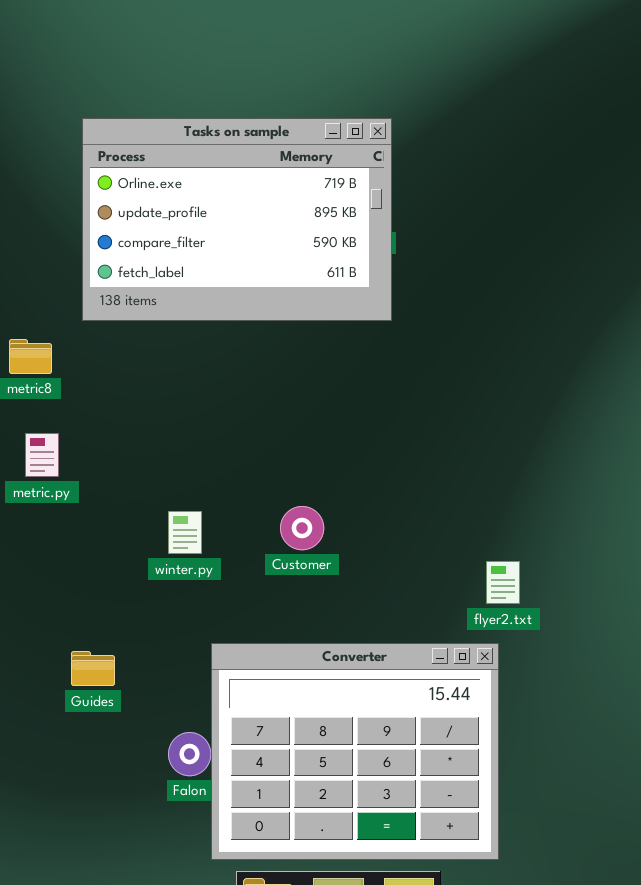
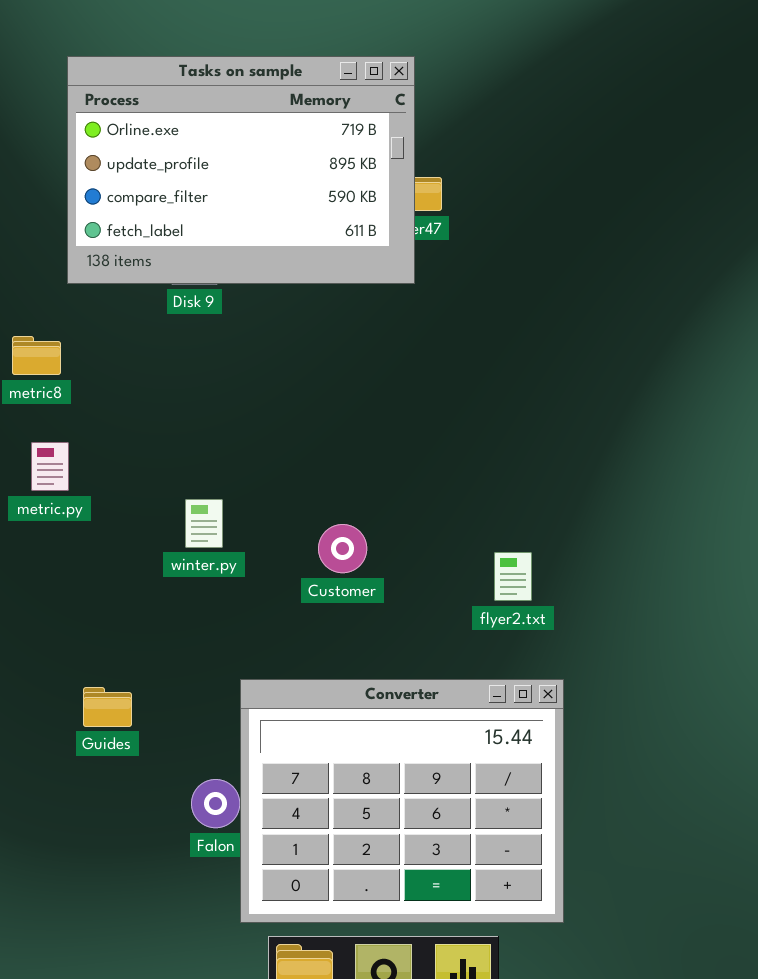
Tasks on sample: [82,118,392,321] -> [67,56,415,284], moved
winter.py: [168,511,202,554] -> [185,499,223,548], moved
flyer2.txt: [486,561,520,604] -> [494,552,532,601], moved

